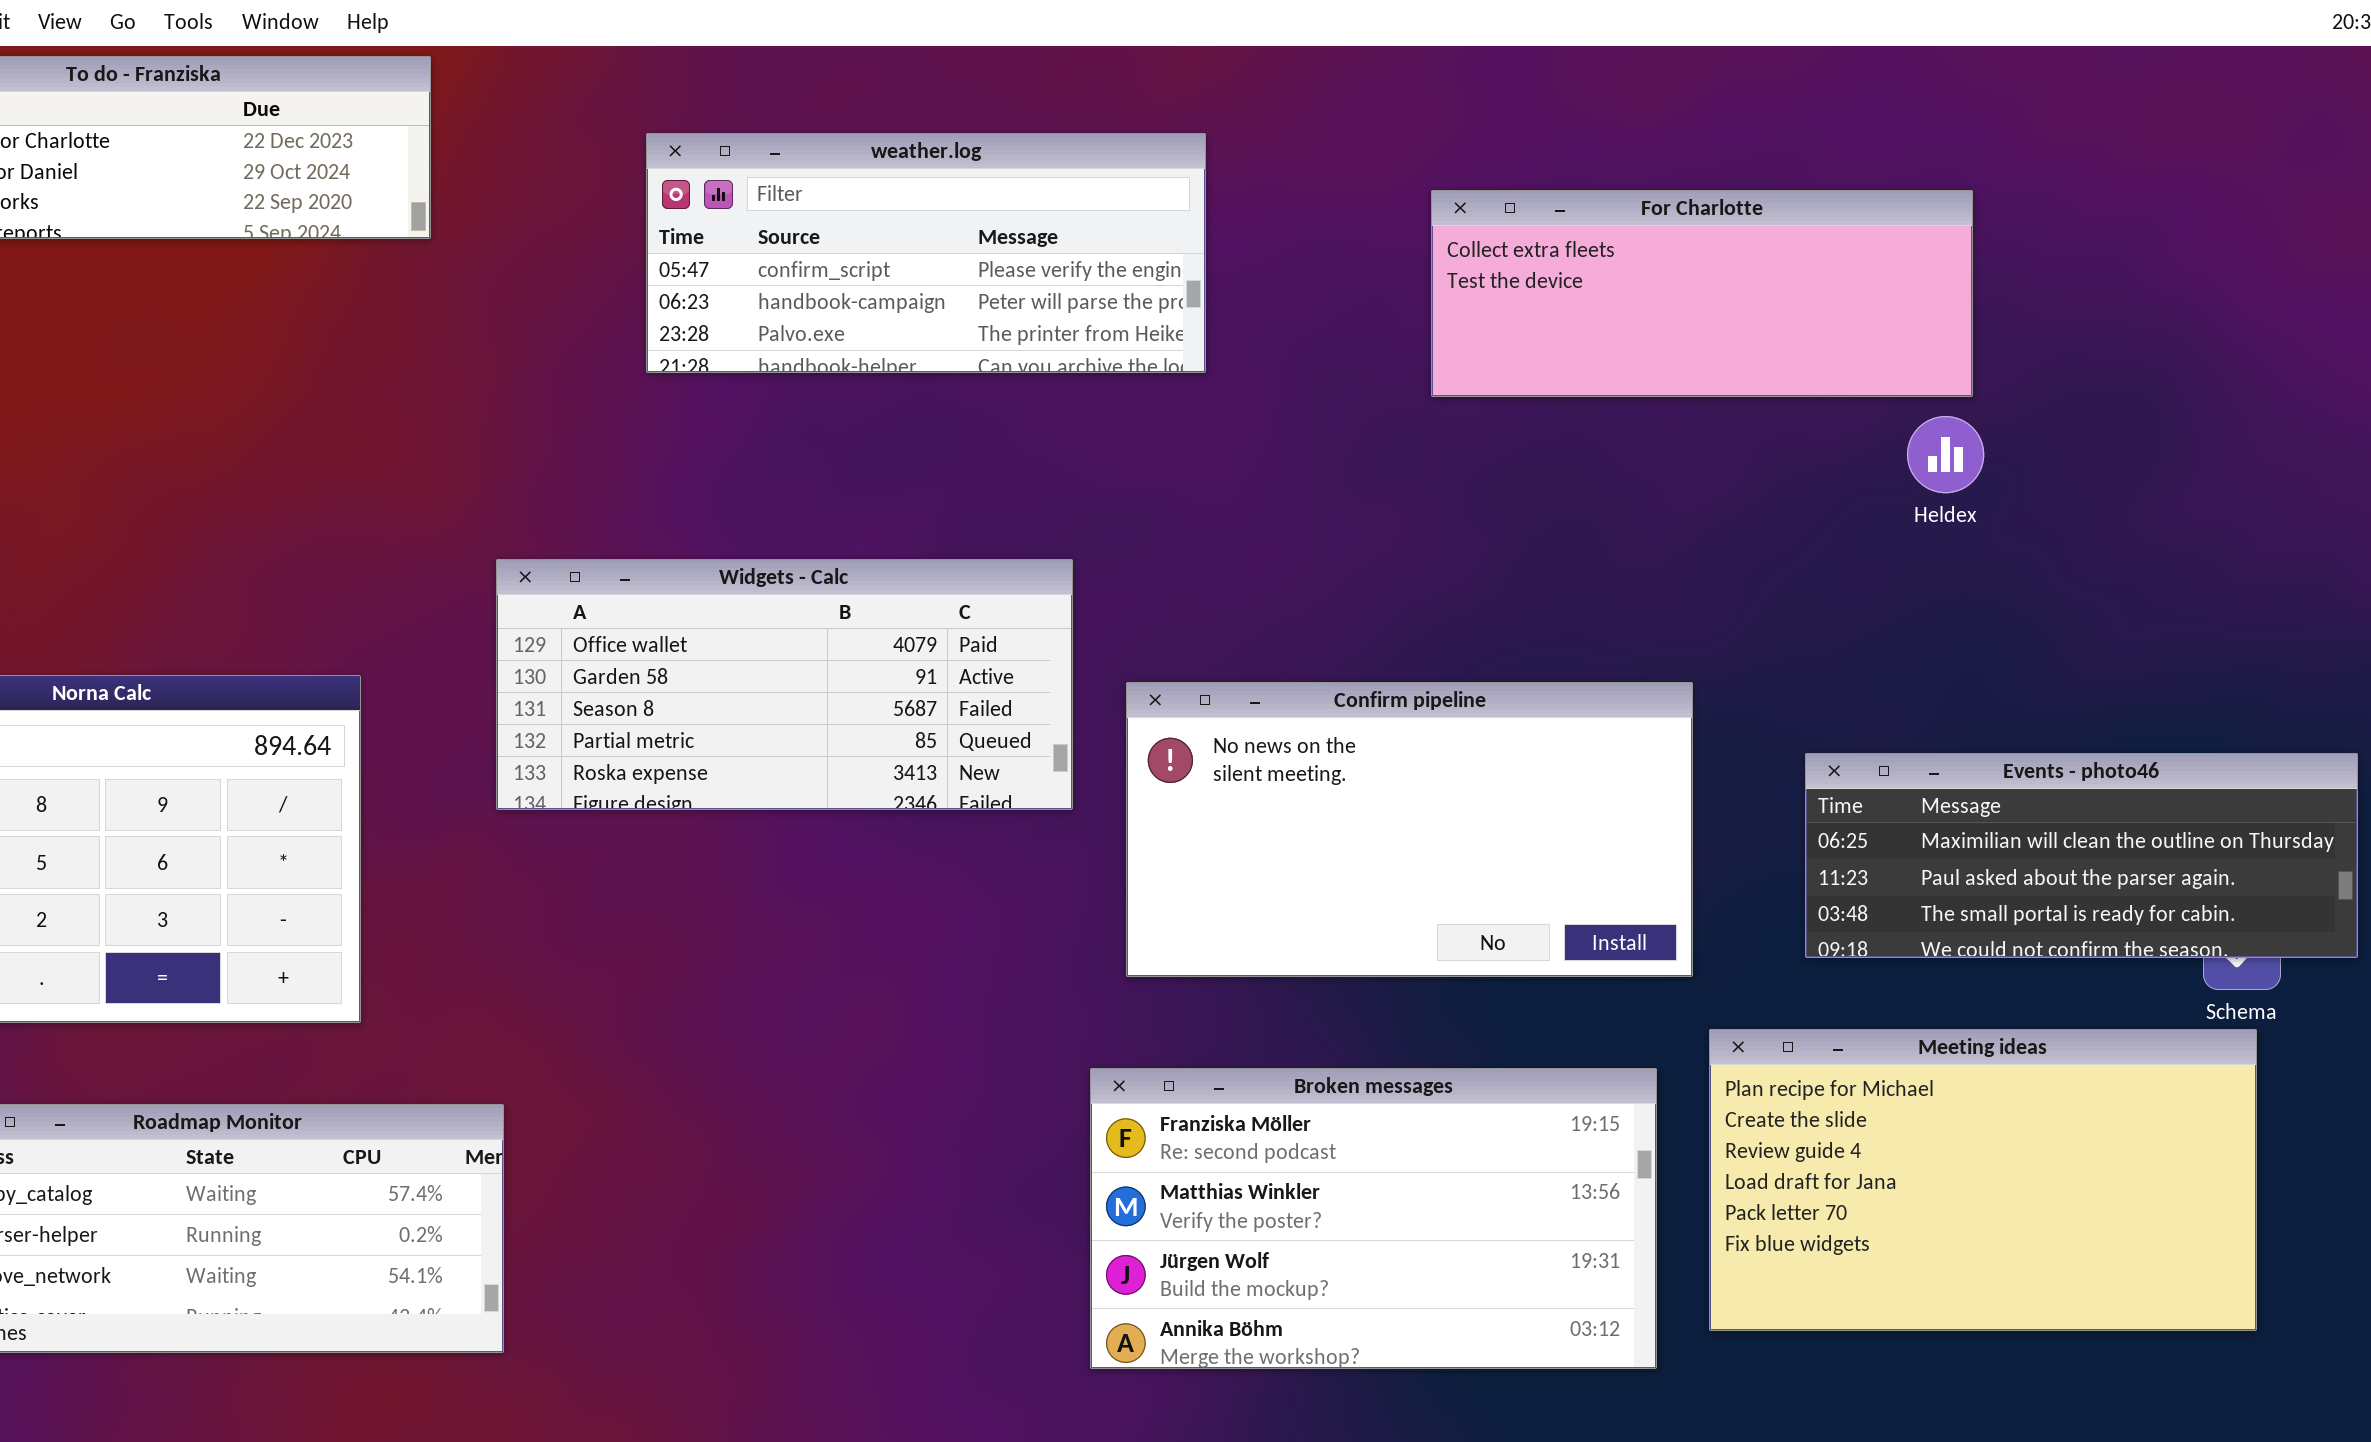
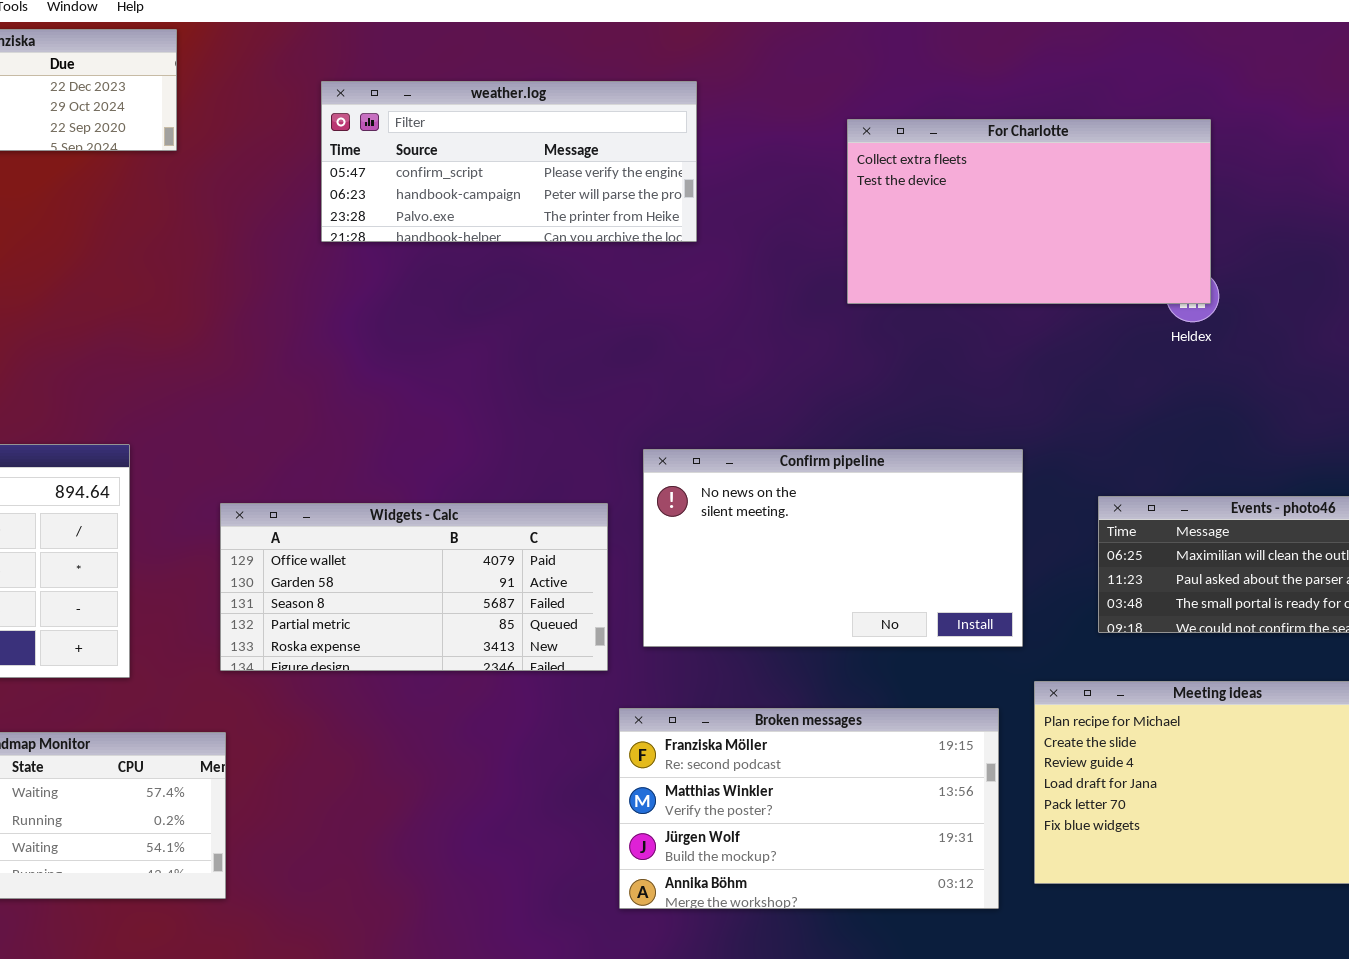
For Charlotte: [1431,190,1973,397] -> [847,119,1211,304], resized
Widgets - Calc: [496,559,1073,810] -> [220,503,608,671], moved

